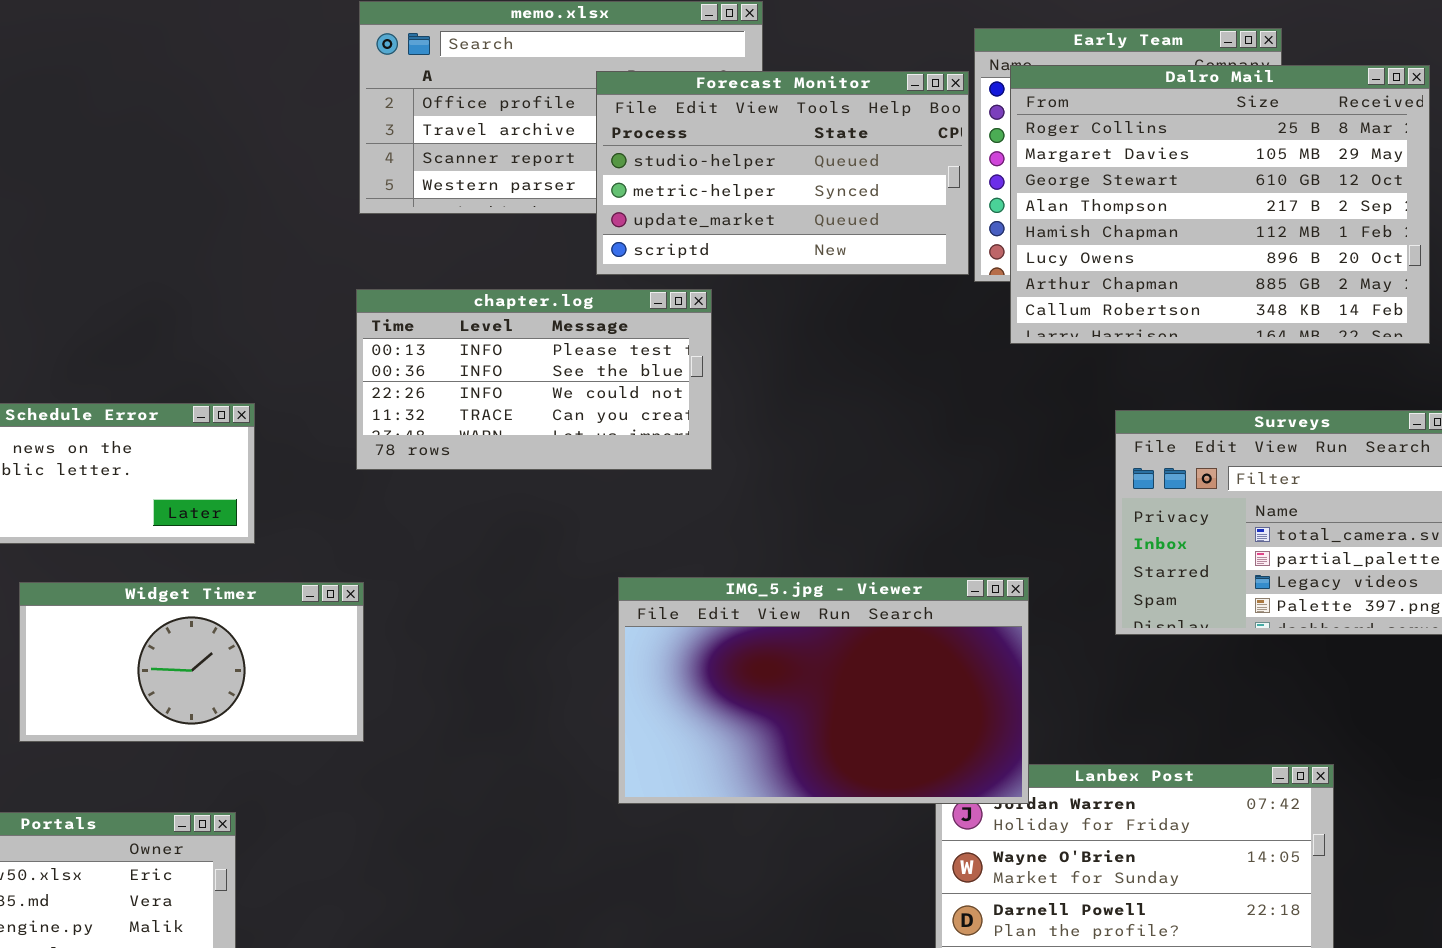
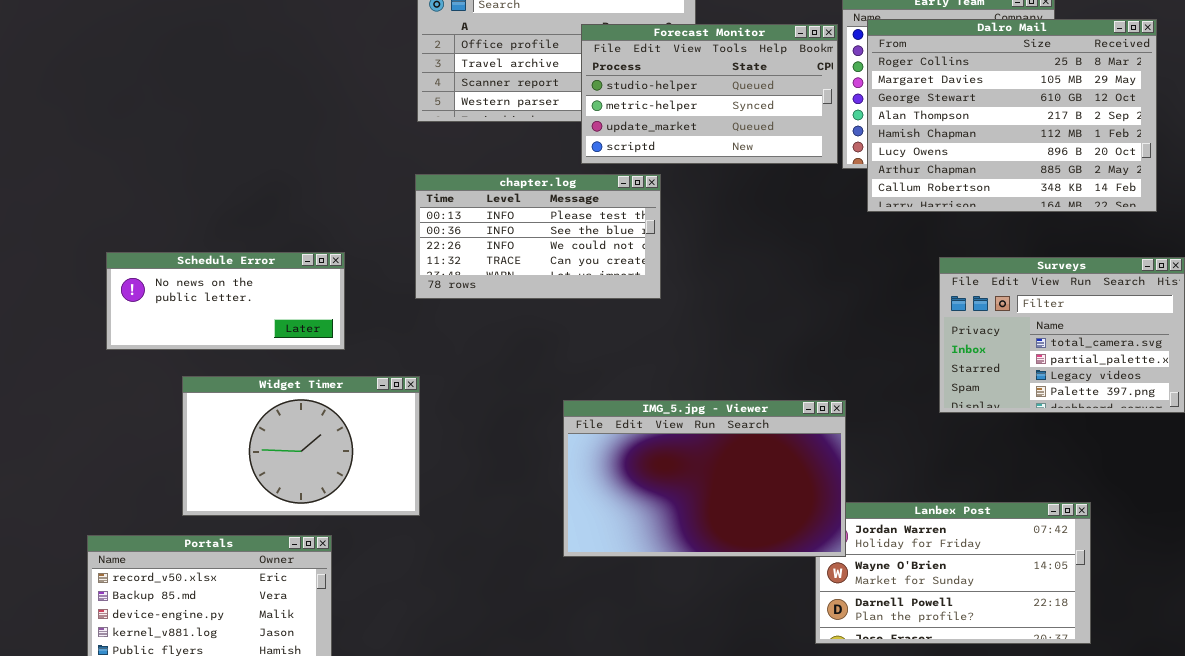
IMG_5.jpg - Viewer: [618,577,1029,804] -> [563,400,846,557], moved
Widget Timer: [19,582,364,742] -> [182,376,420,516], resized

